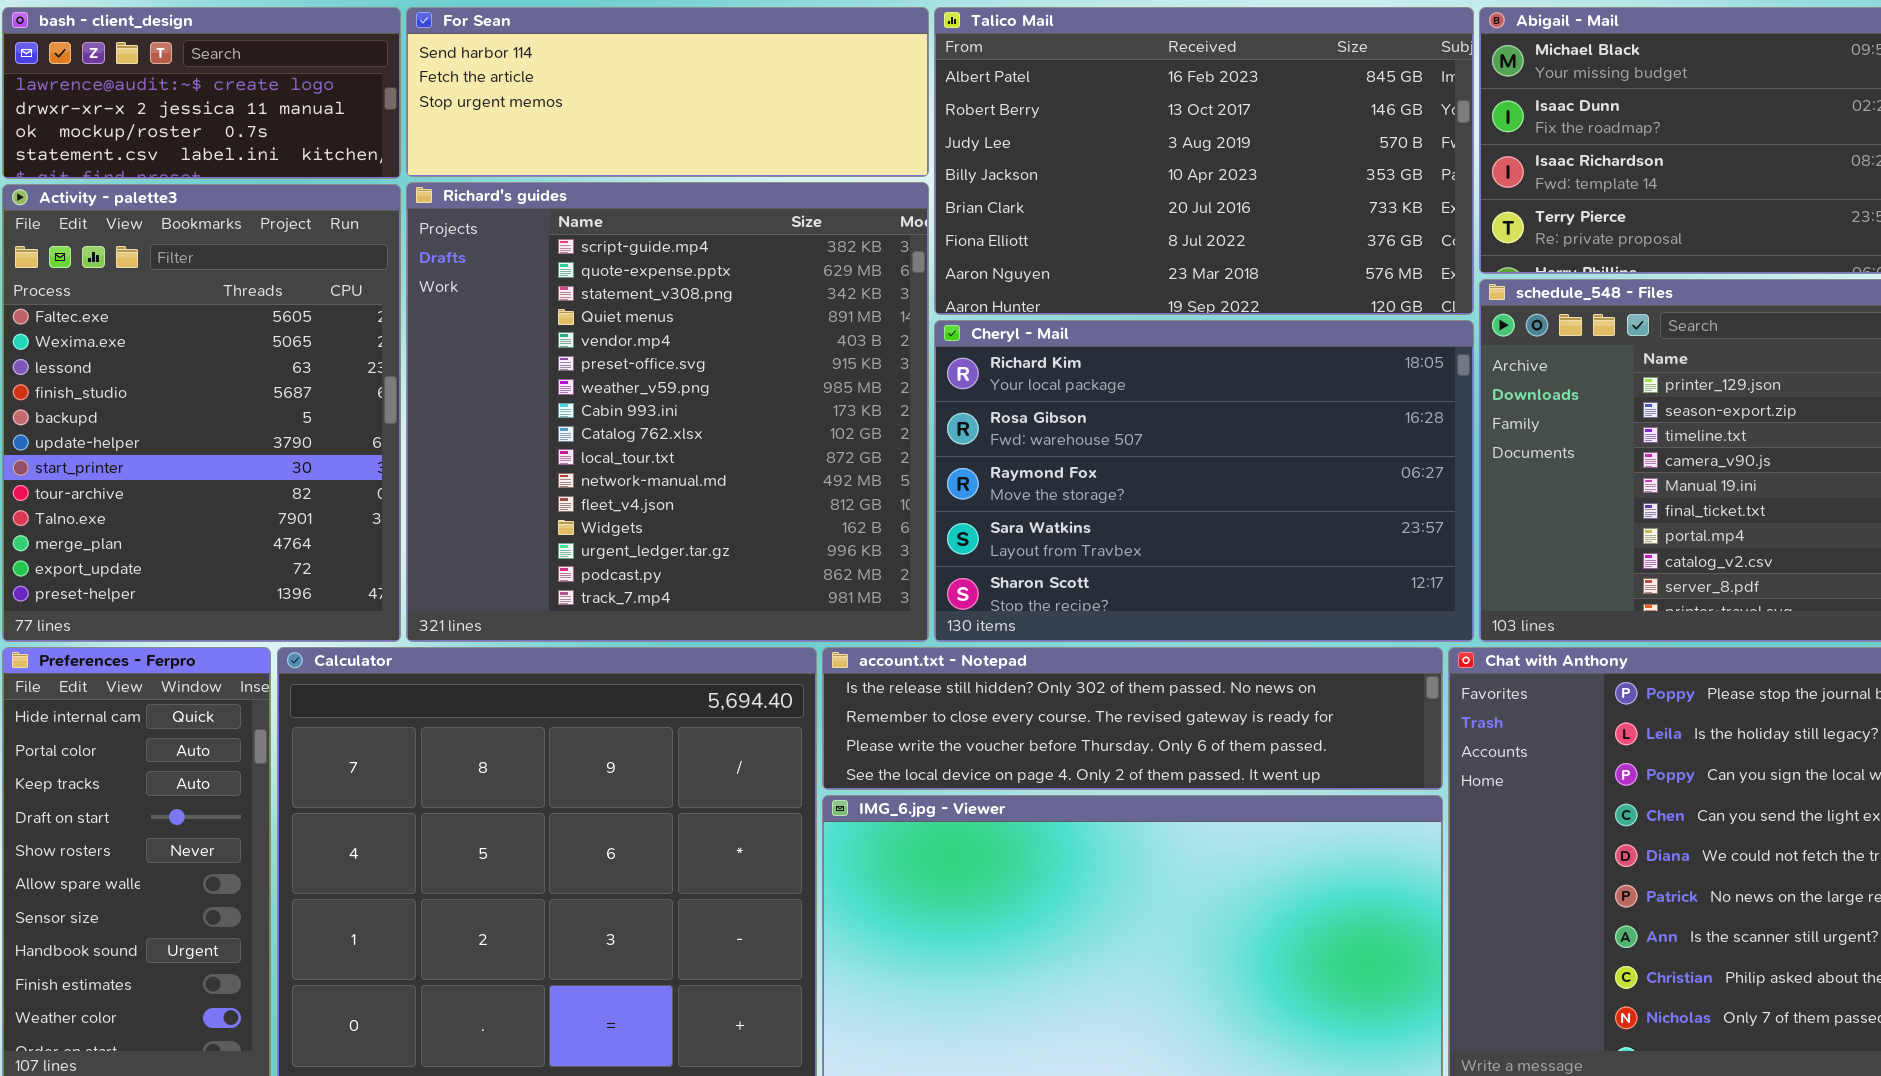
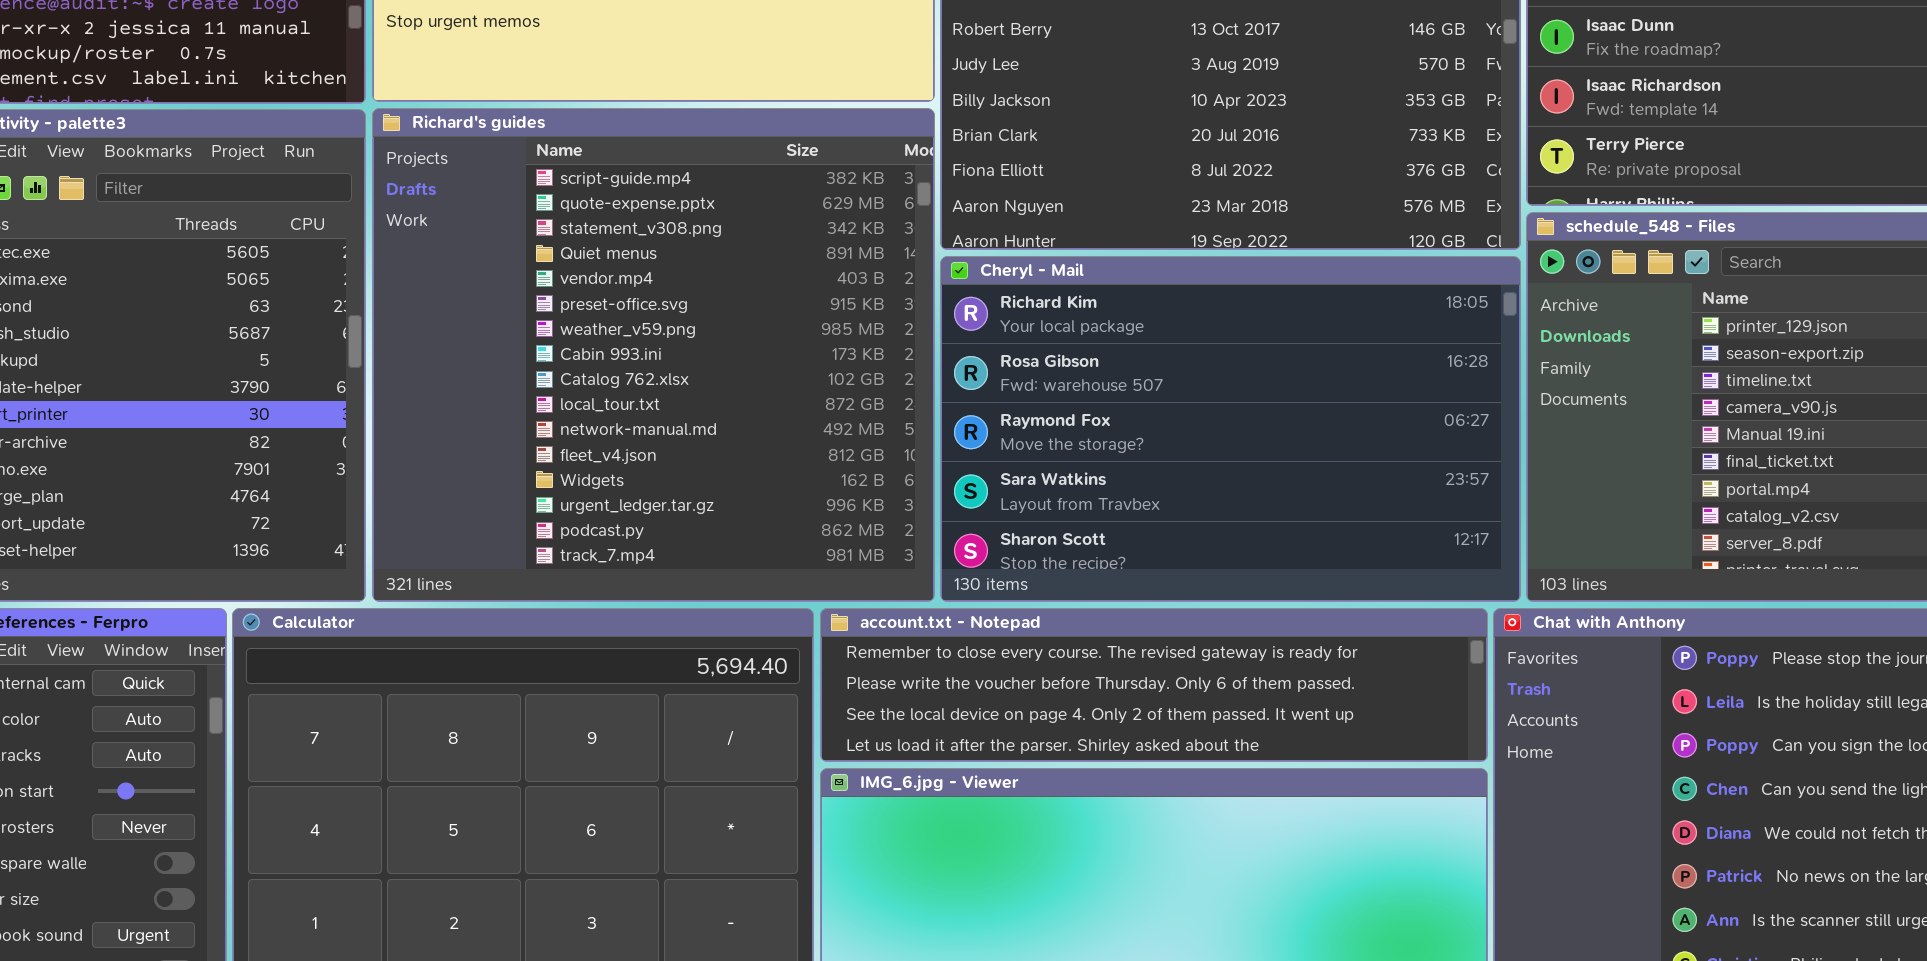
account.txt - Notepad: [822,647,1443,790] -> [820,608,1488,762], scrolled down 1 row

